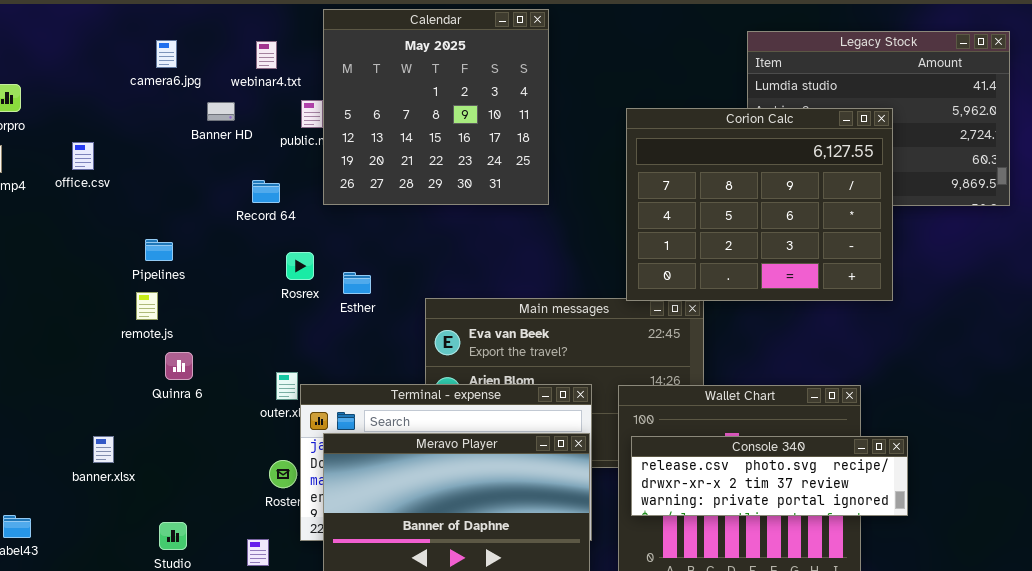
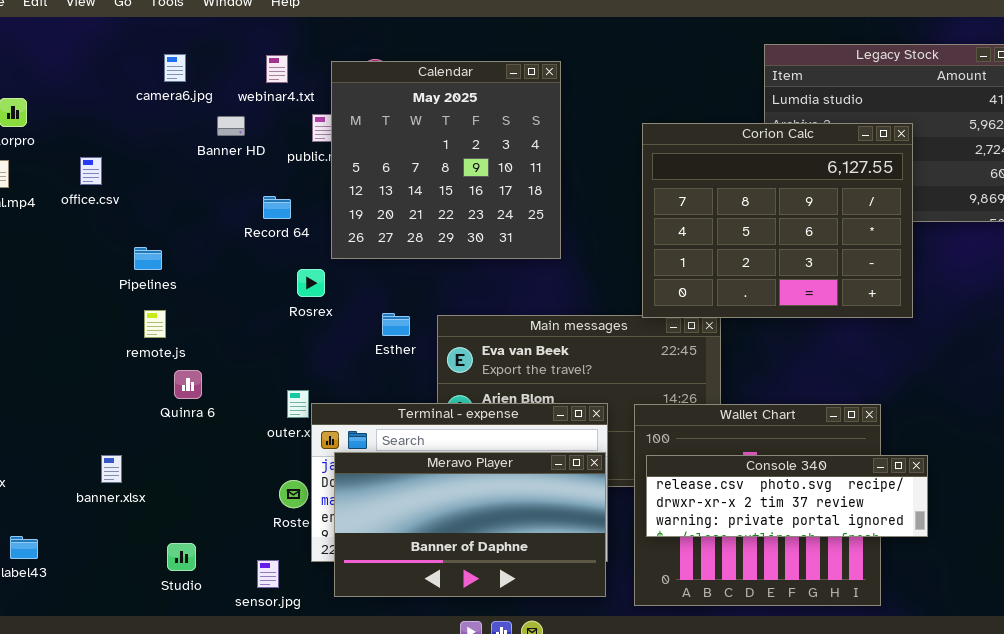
Calendar: [323,9,549,205] -> [331,61,561,259], moved
Pipelines: [145,239,173,261] -> [134,247,162,270], moved
Esther: [343,272,371,294] -> [382,313,410,336], moved

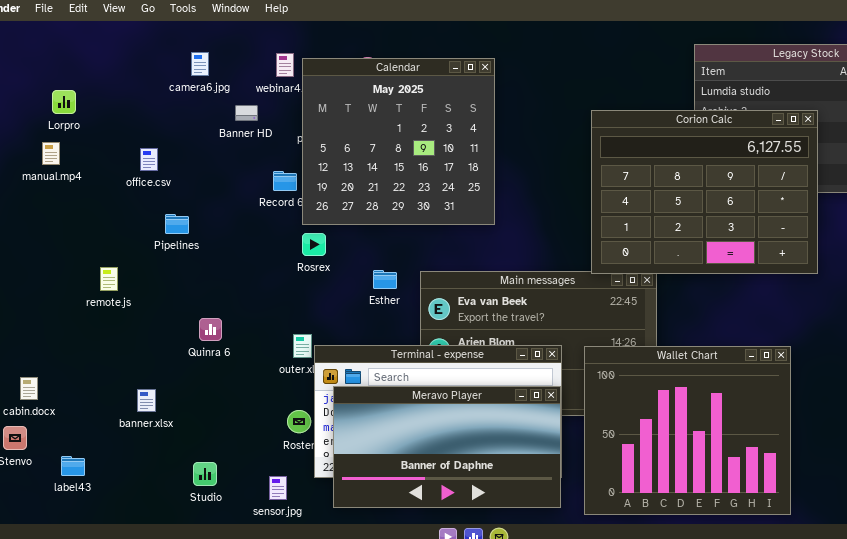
Calendar: [331,61,561,259] -> [302,58,495,225], moved
office.csv: [80,157,102,185] -> [140,148,158,171], moved
remote.js: [144,310,166,338] -> [100,267,118,291], moved
Console 340: [646,455,928,537] -> none, closed

